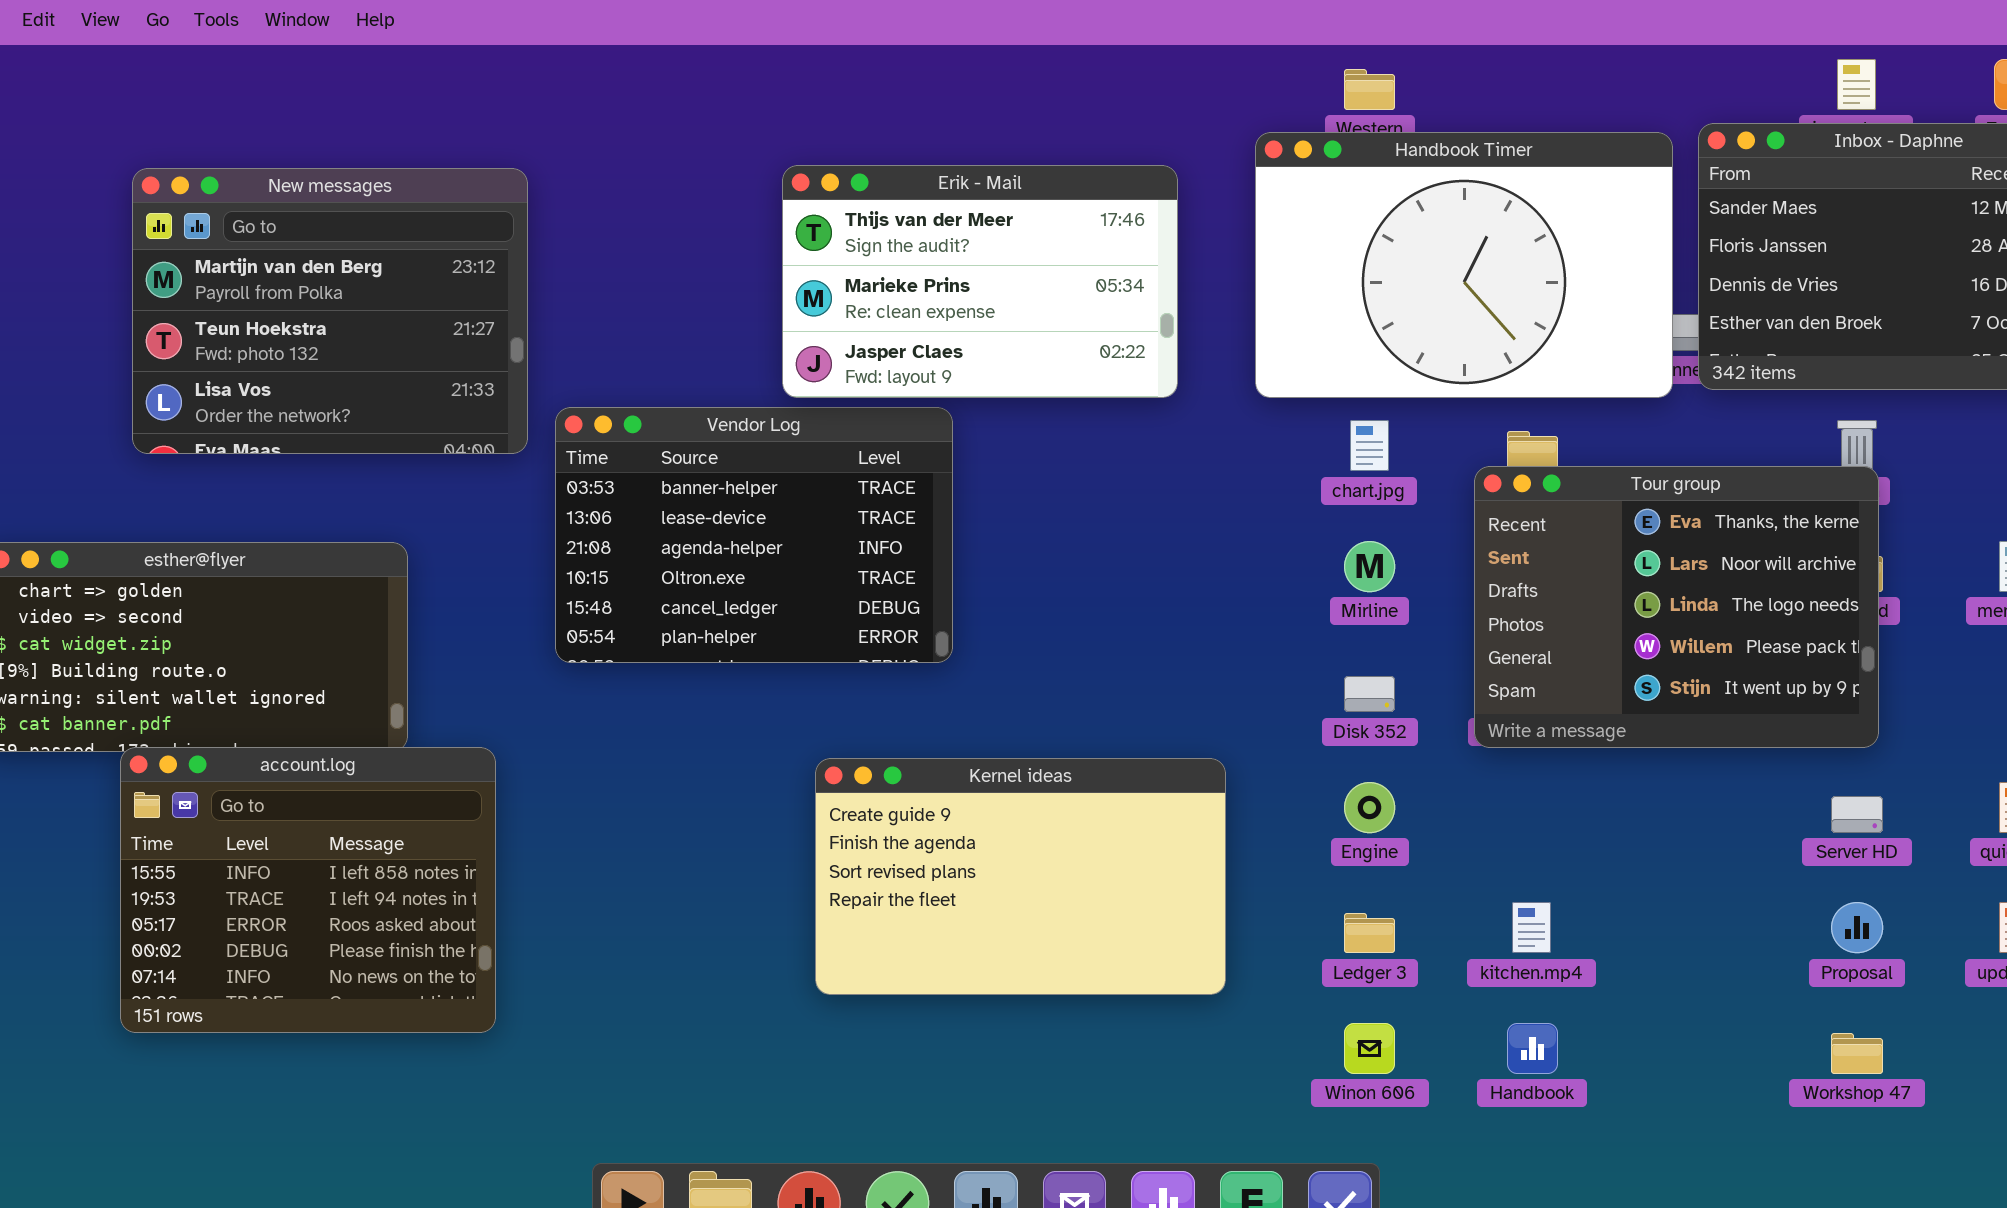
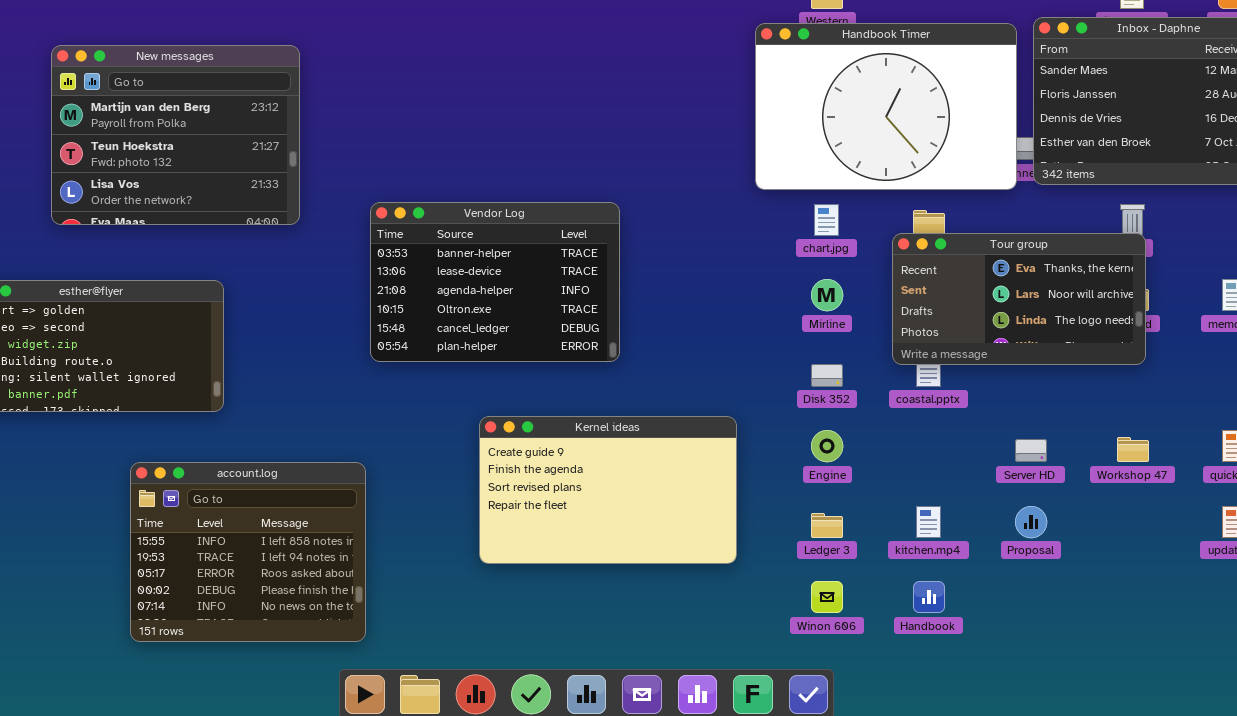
Erik - Mail: [782,165,1178,398] -> none, closed
Vendor Log: [555,407,953,663] -> [370,202,620,362], moved
Tour group: [1474,466,1879,748] -> [892,233,1146,365], resized
account.log: [120,747,496,1033] -> [130,462,366,642], moved
Server HD: [1831,796,1883,833] -> [1015,439,1047,462], moved
Proposal: [1831,902,1883,953] -> [1015,506,1047,538], moved
Workshop 47: [1831,1033,1883,1074] -> [1117,437,1149,462], moved

